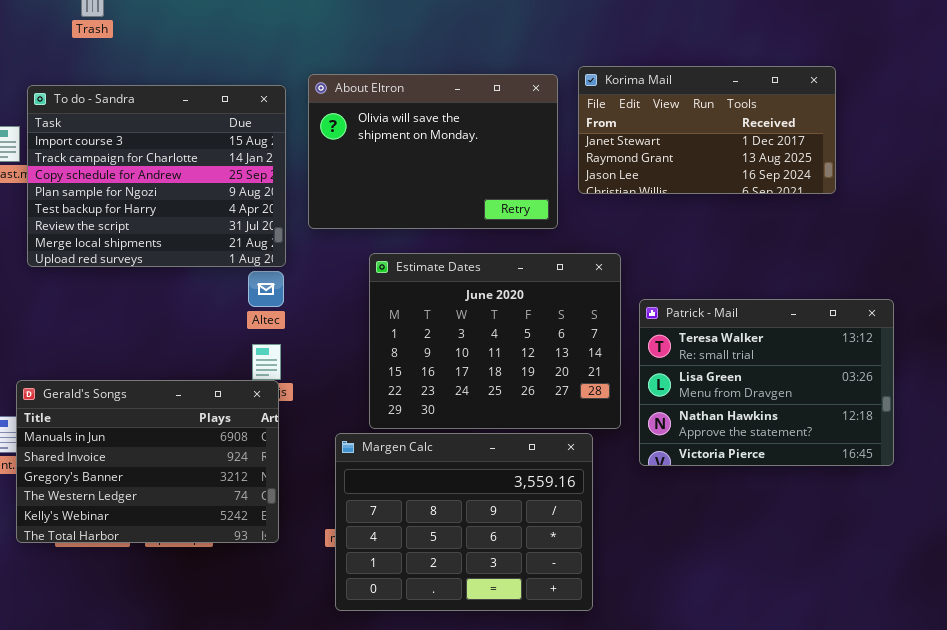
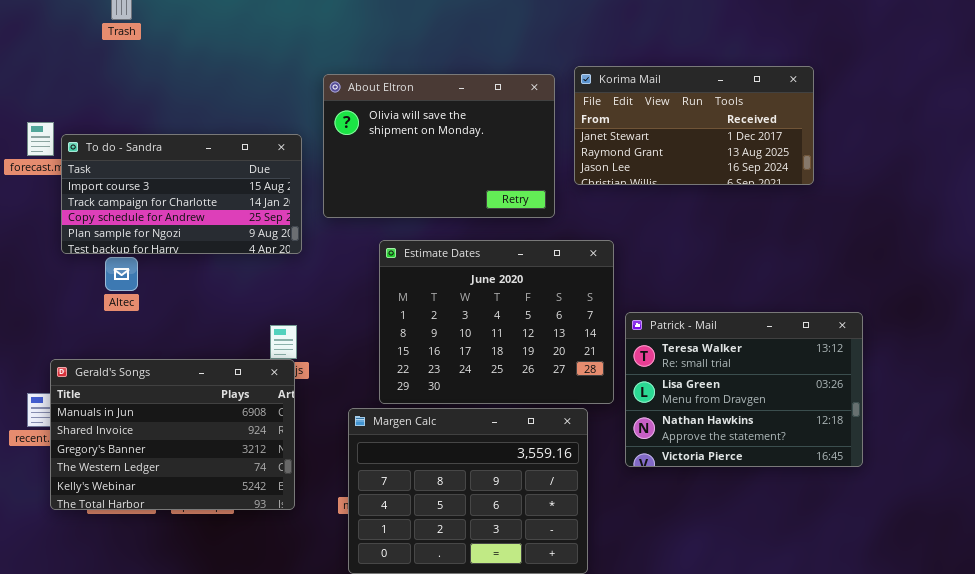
To do - Sandra: [27,85,286,267] -> [61,134,302,254], resized
Altec: [248,271,284,307] -> [105,257,138,291], moved
Patrick - Mail: [639,299,894,466] -> [625,312,863,467], moved

